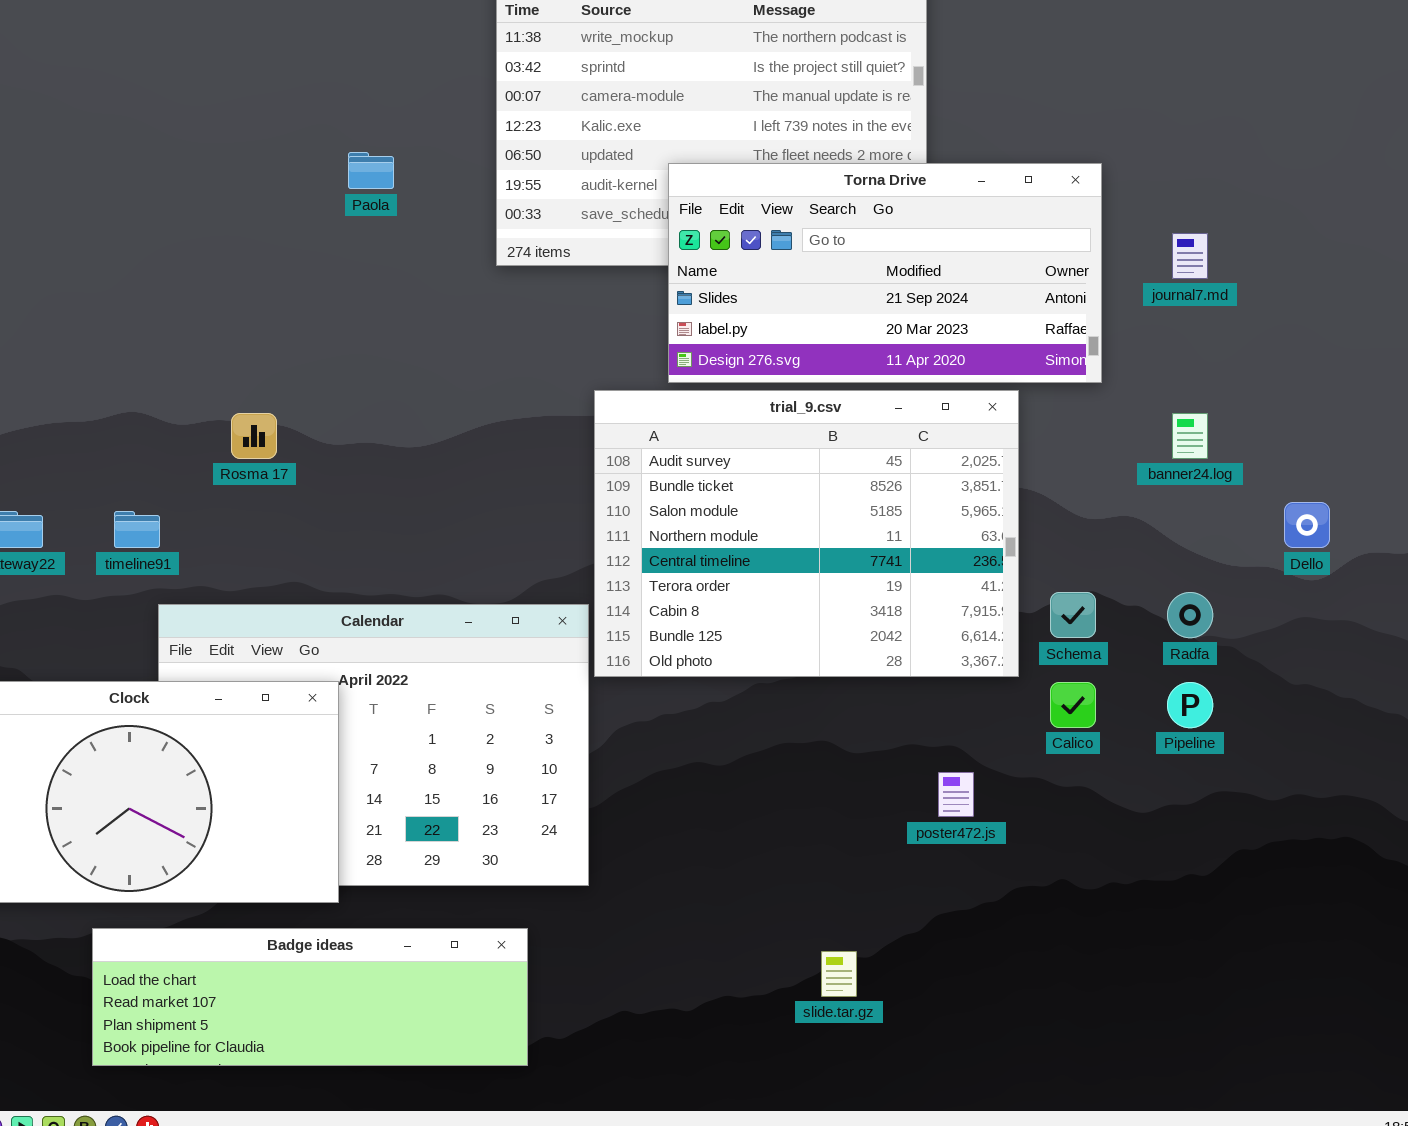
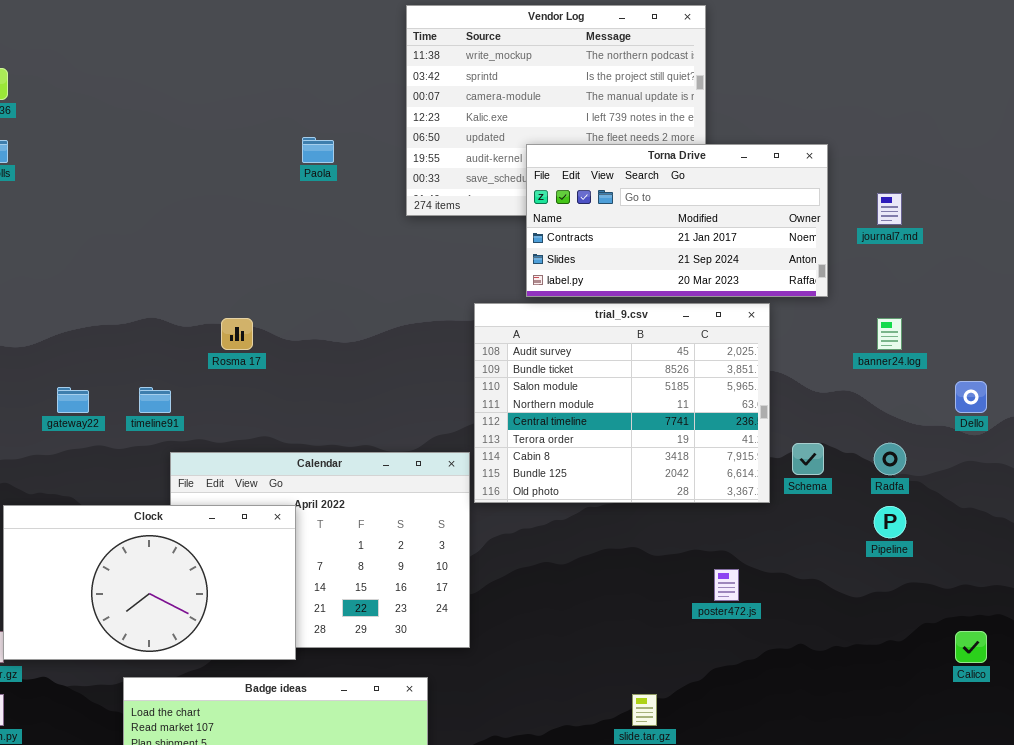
Torna Drive: [668,163,1102,383] -> [526,144,828,297], scrolled up 1 row
Calico: [1050,682,1096,728] -> [955,631,987,663], moved

